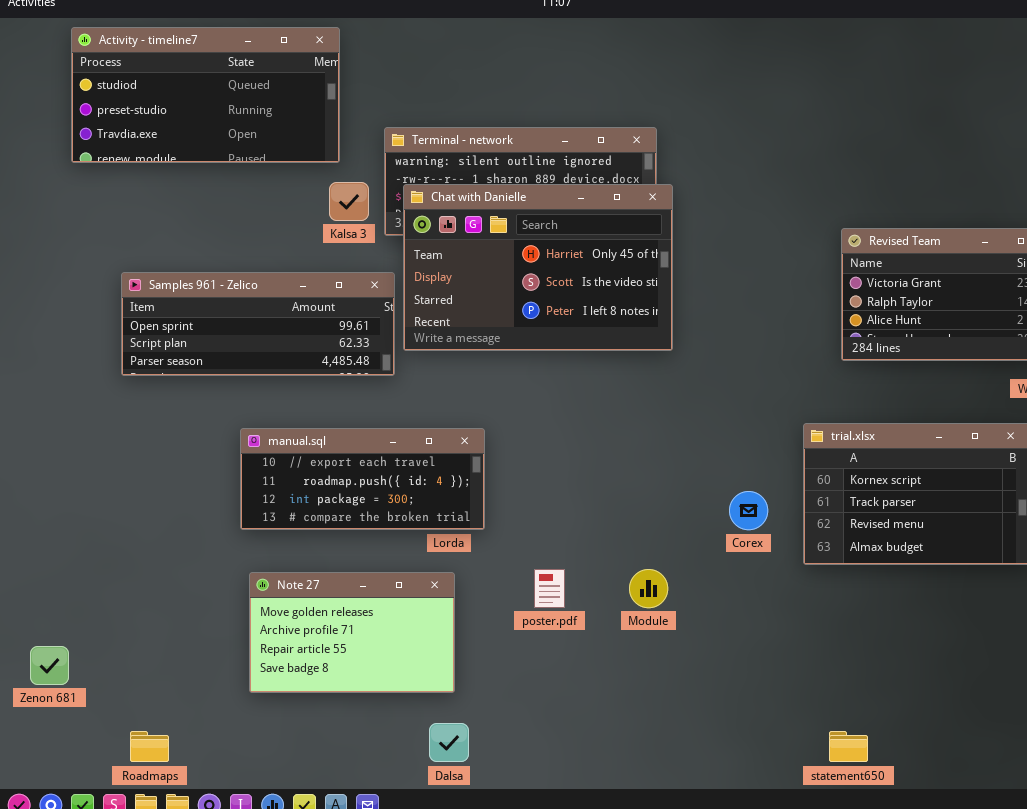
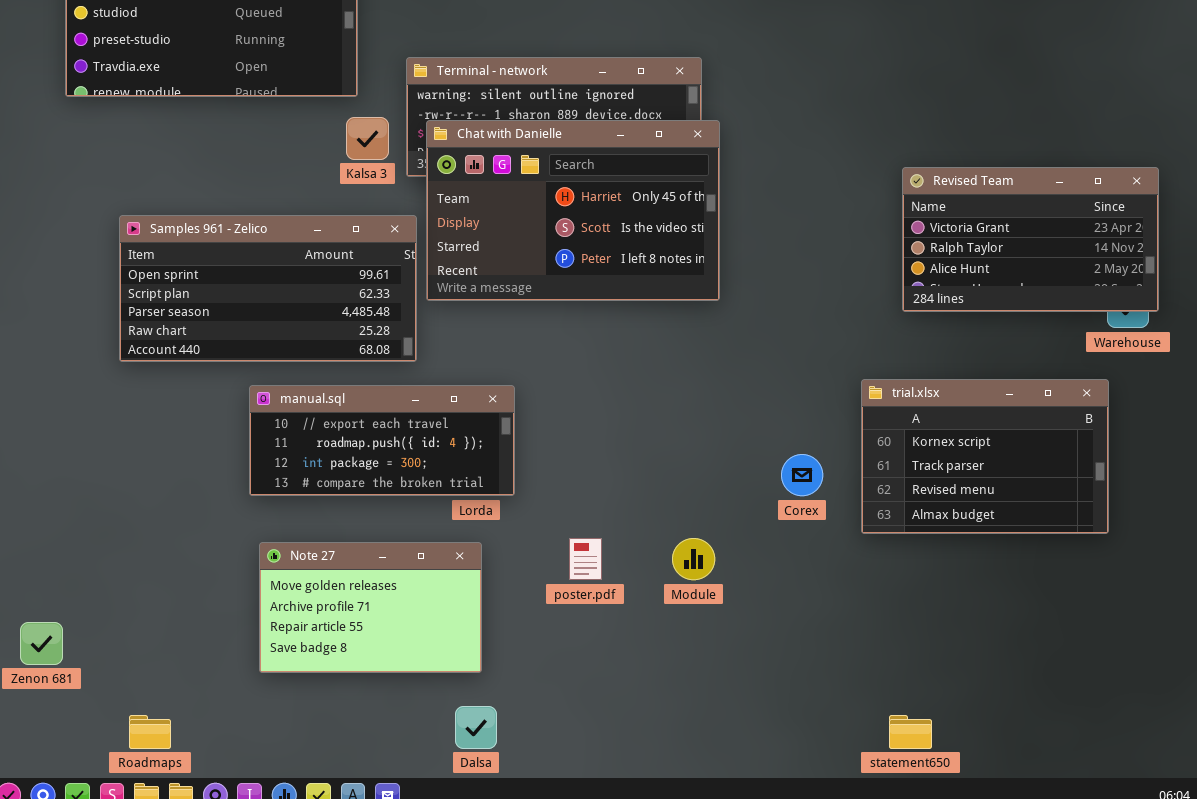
Samples 961 - Zelico: [121,272,395,376] -> [119,215,417,362], resized

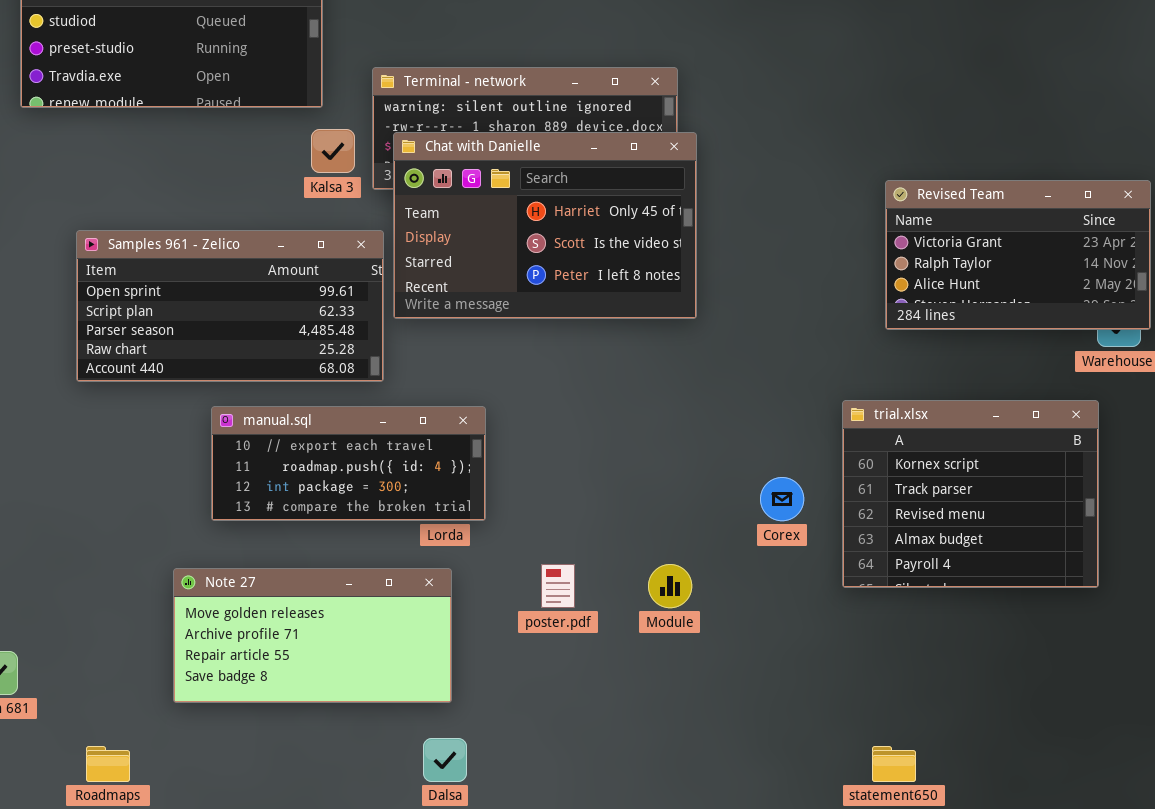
trial.xlsx: [861,379,1109,534] -> [842,400,1099,588], resized
Note 27: [259,542,482,673] -> [173,568,452,703], resized

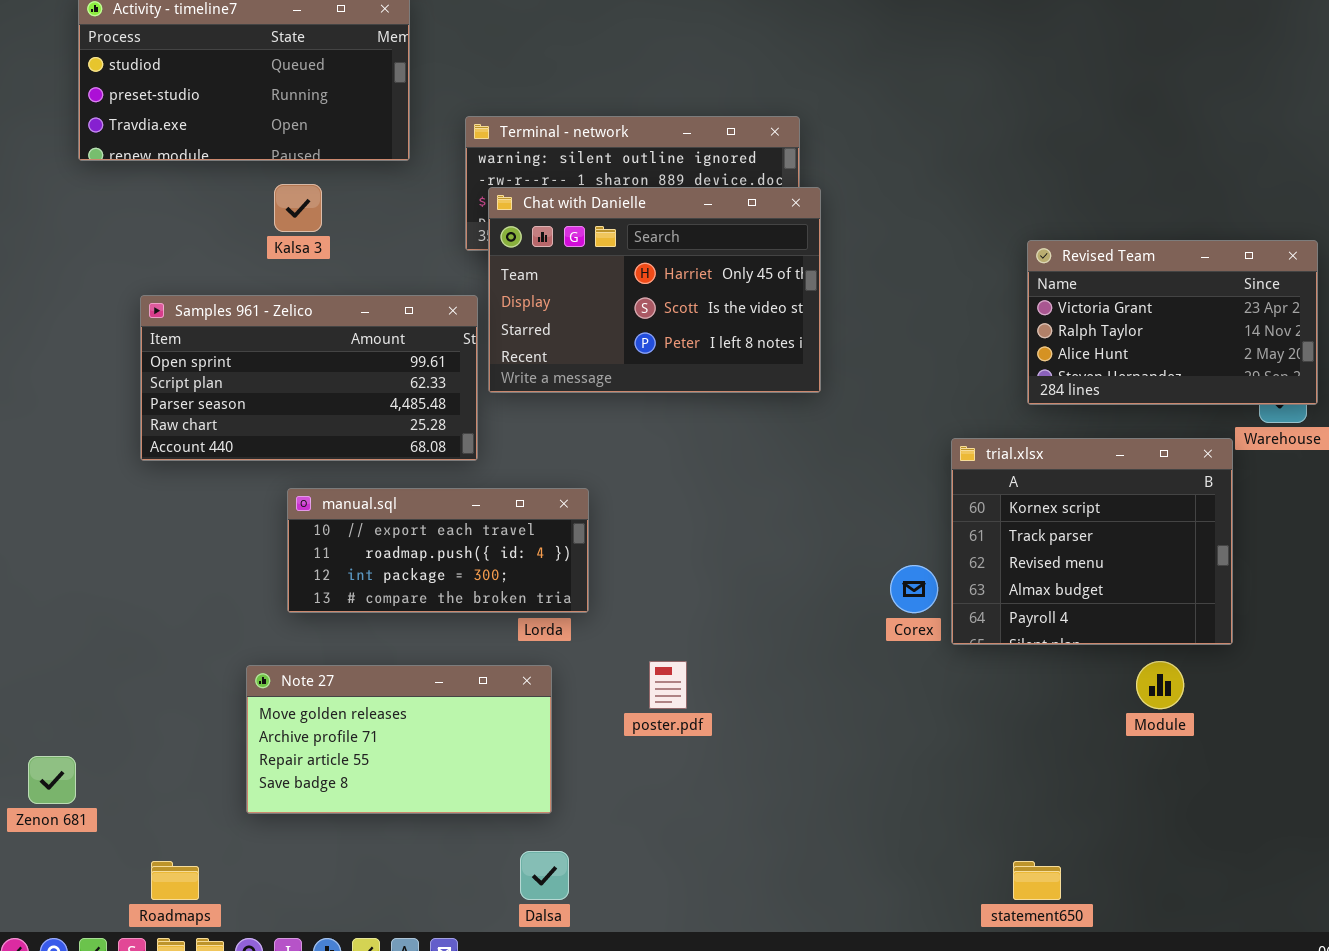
Kalsa 3: [311,129,355,173] -> [274,184,322,232], moved
trial.xlsx: [842,400,1099,588] -> [951,438,1233,645], moved
Module: [648,564,692,608] -> [1136,661,1184,709], moved

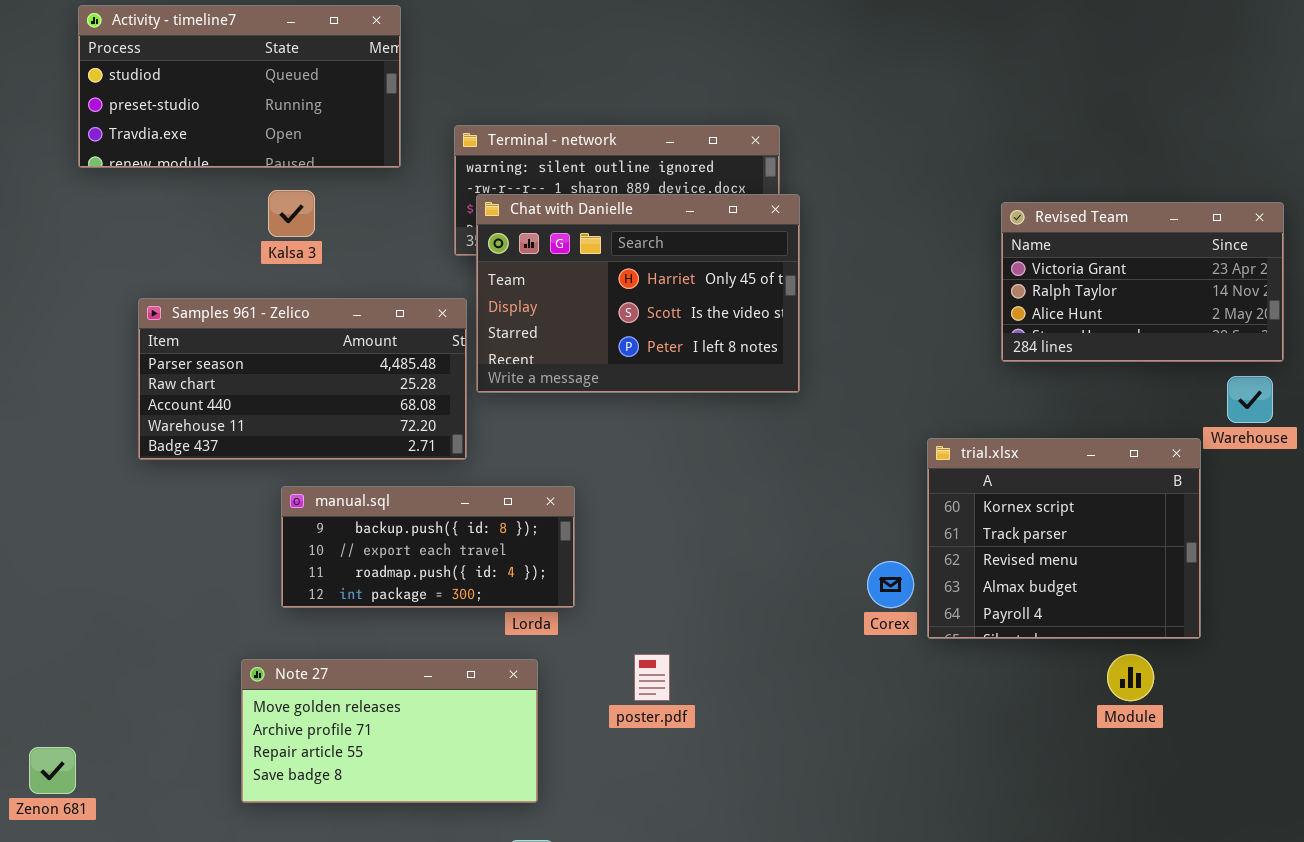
Revised Team: [1027,240,1318,405] -> [1001,202,1284,362], moved
Samples 961 - Zelico: [140,295,478,461] -> [138,298,467,460], scrolled down 2 rows
manual.sql: [287,488,589,613] -> [281,486,575,608], scrolled up 1 row

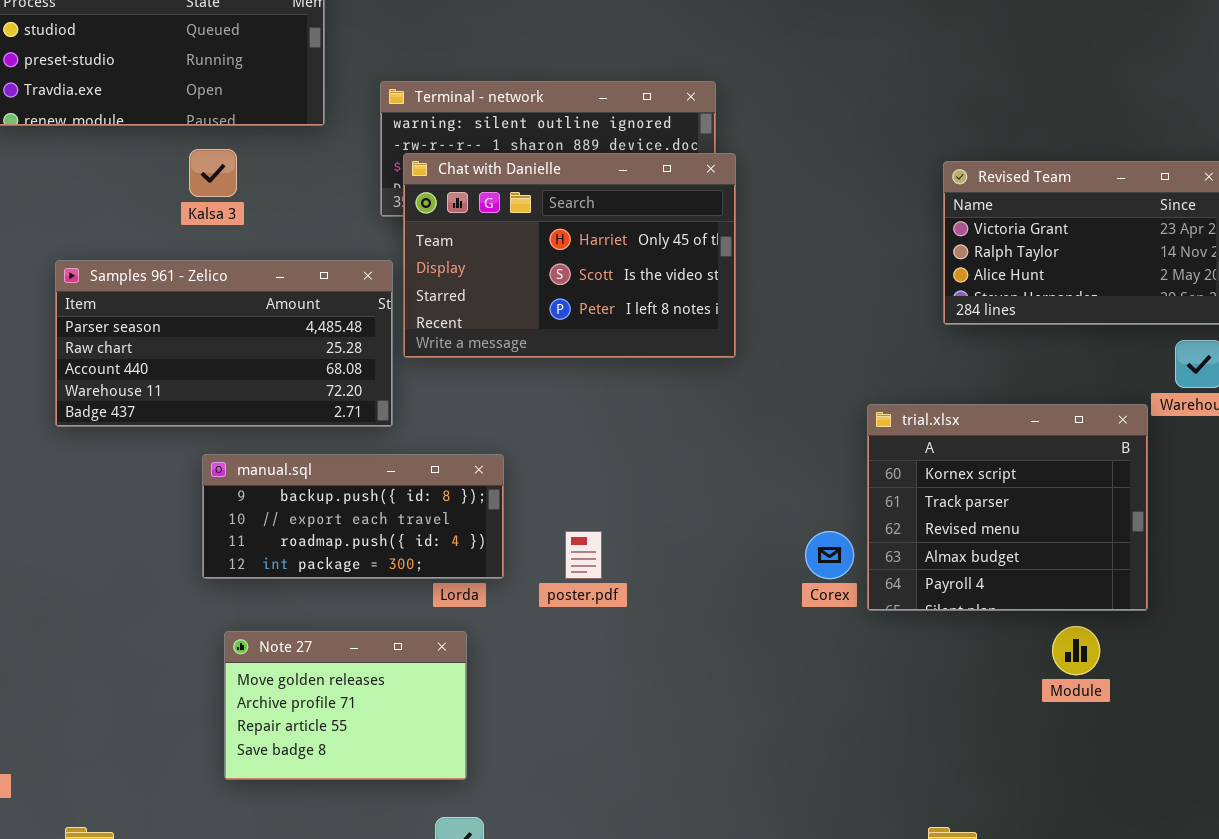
poster.pdf: [634,654,670,701] -> [565,531,602,579], moved
Note 27: [241,659,538,803] -> [224,631,467,780], resized

